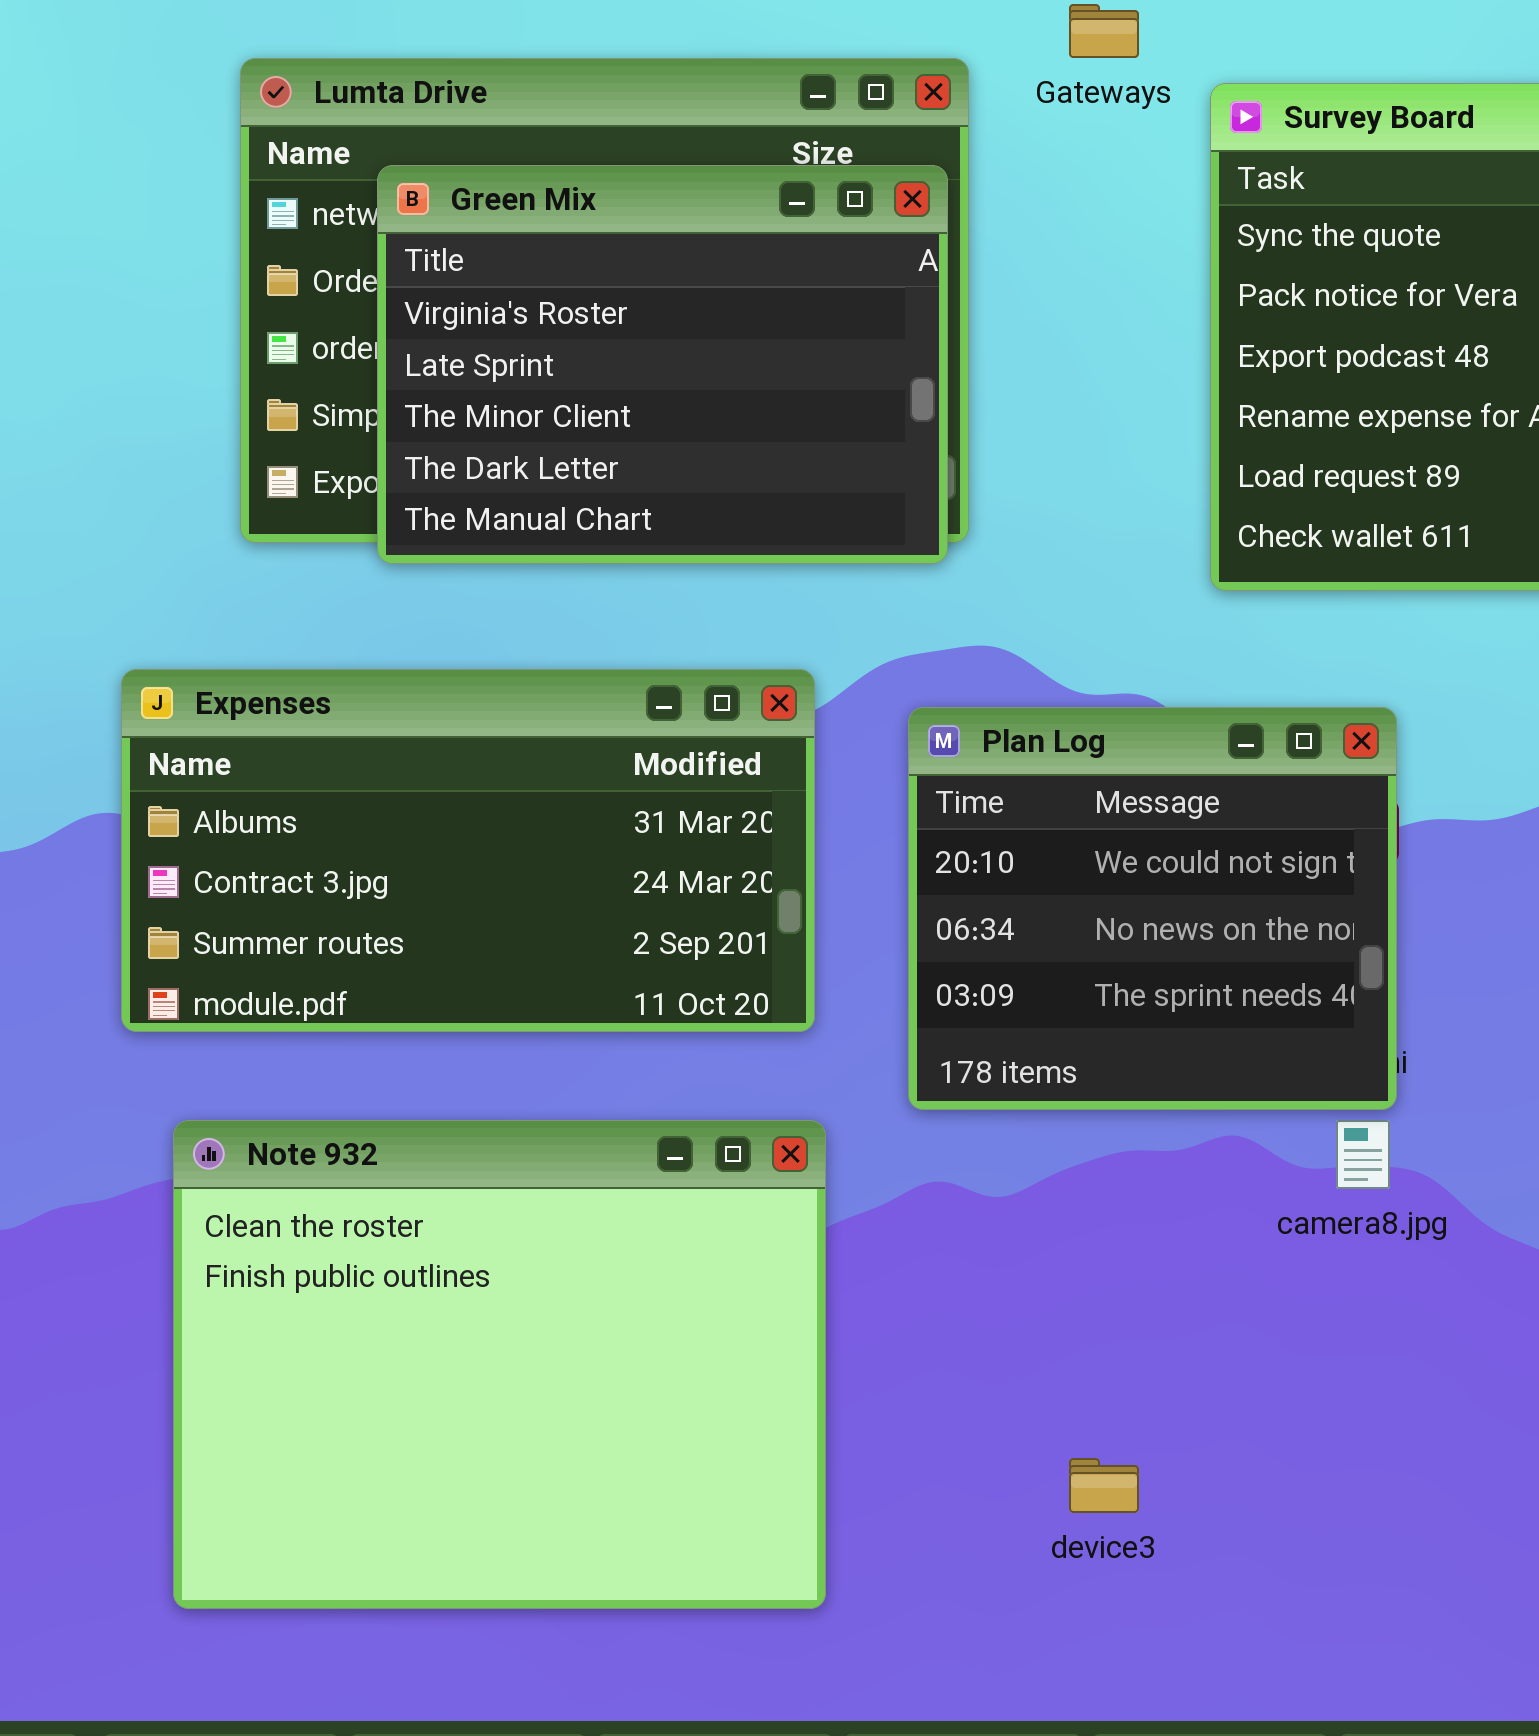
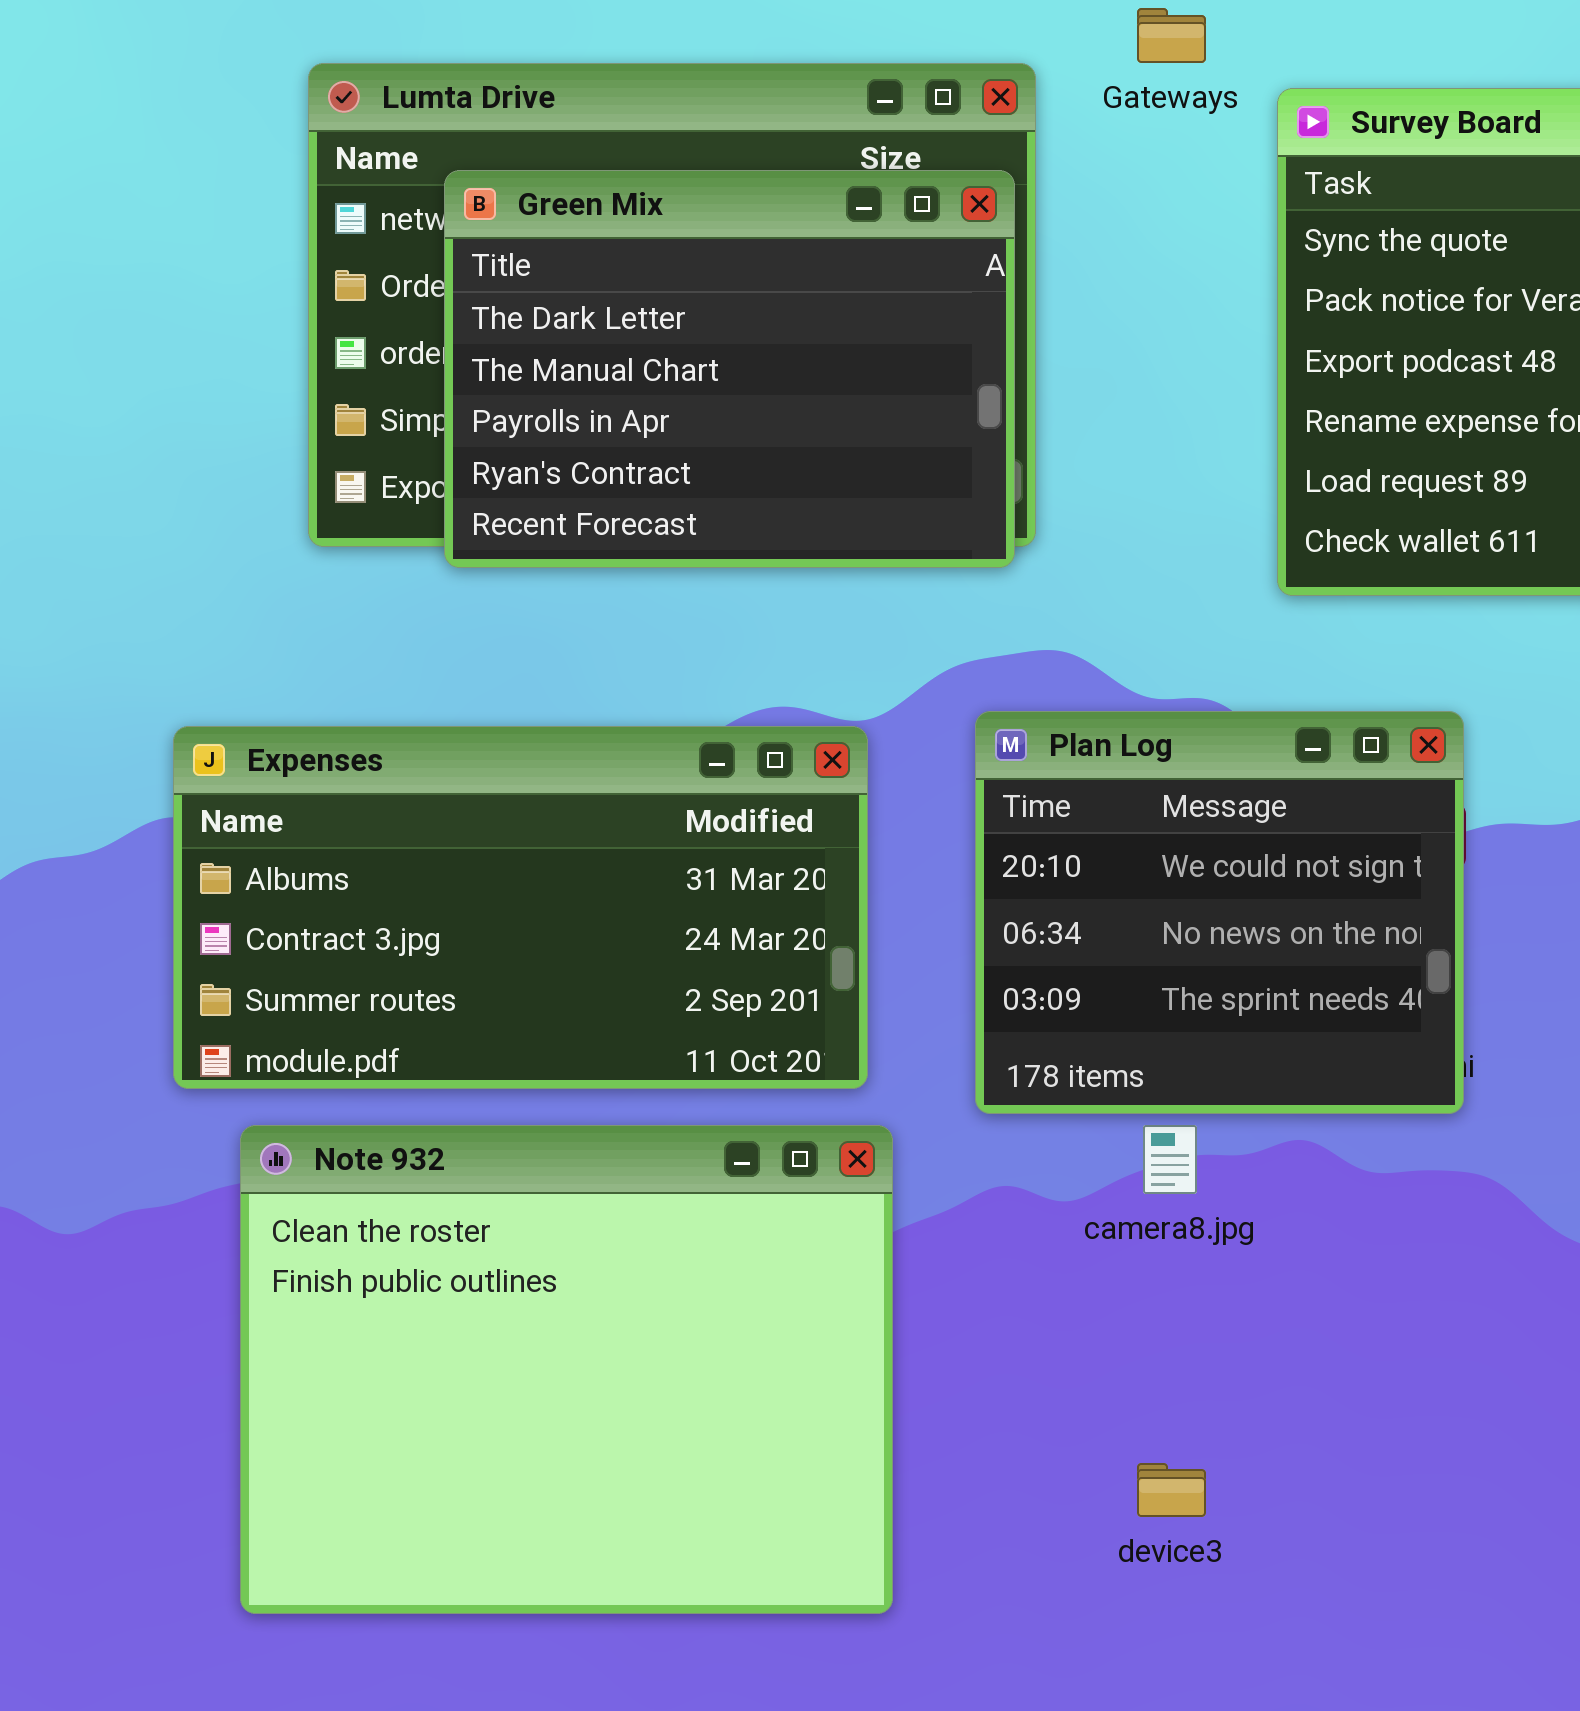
Green Mix: [377,165,948,564] -> [444,170,1015,568], scrolled down 3 rows
Expenses: [121,669,815,1032] -> [173,726,868,1089], moved
camera8.jpg: [1336,1120,1390,1189] -> [1143,1125,1197,1194], moved

